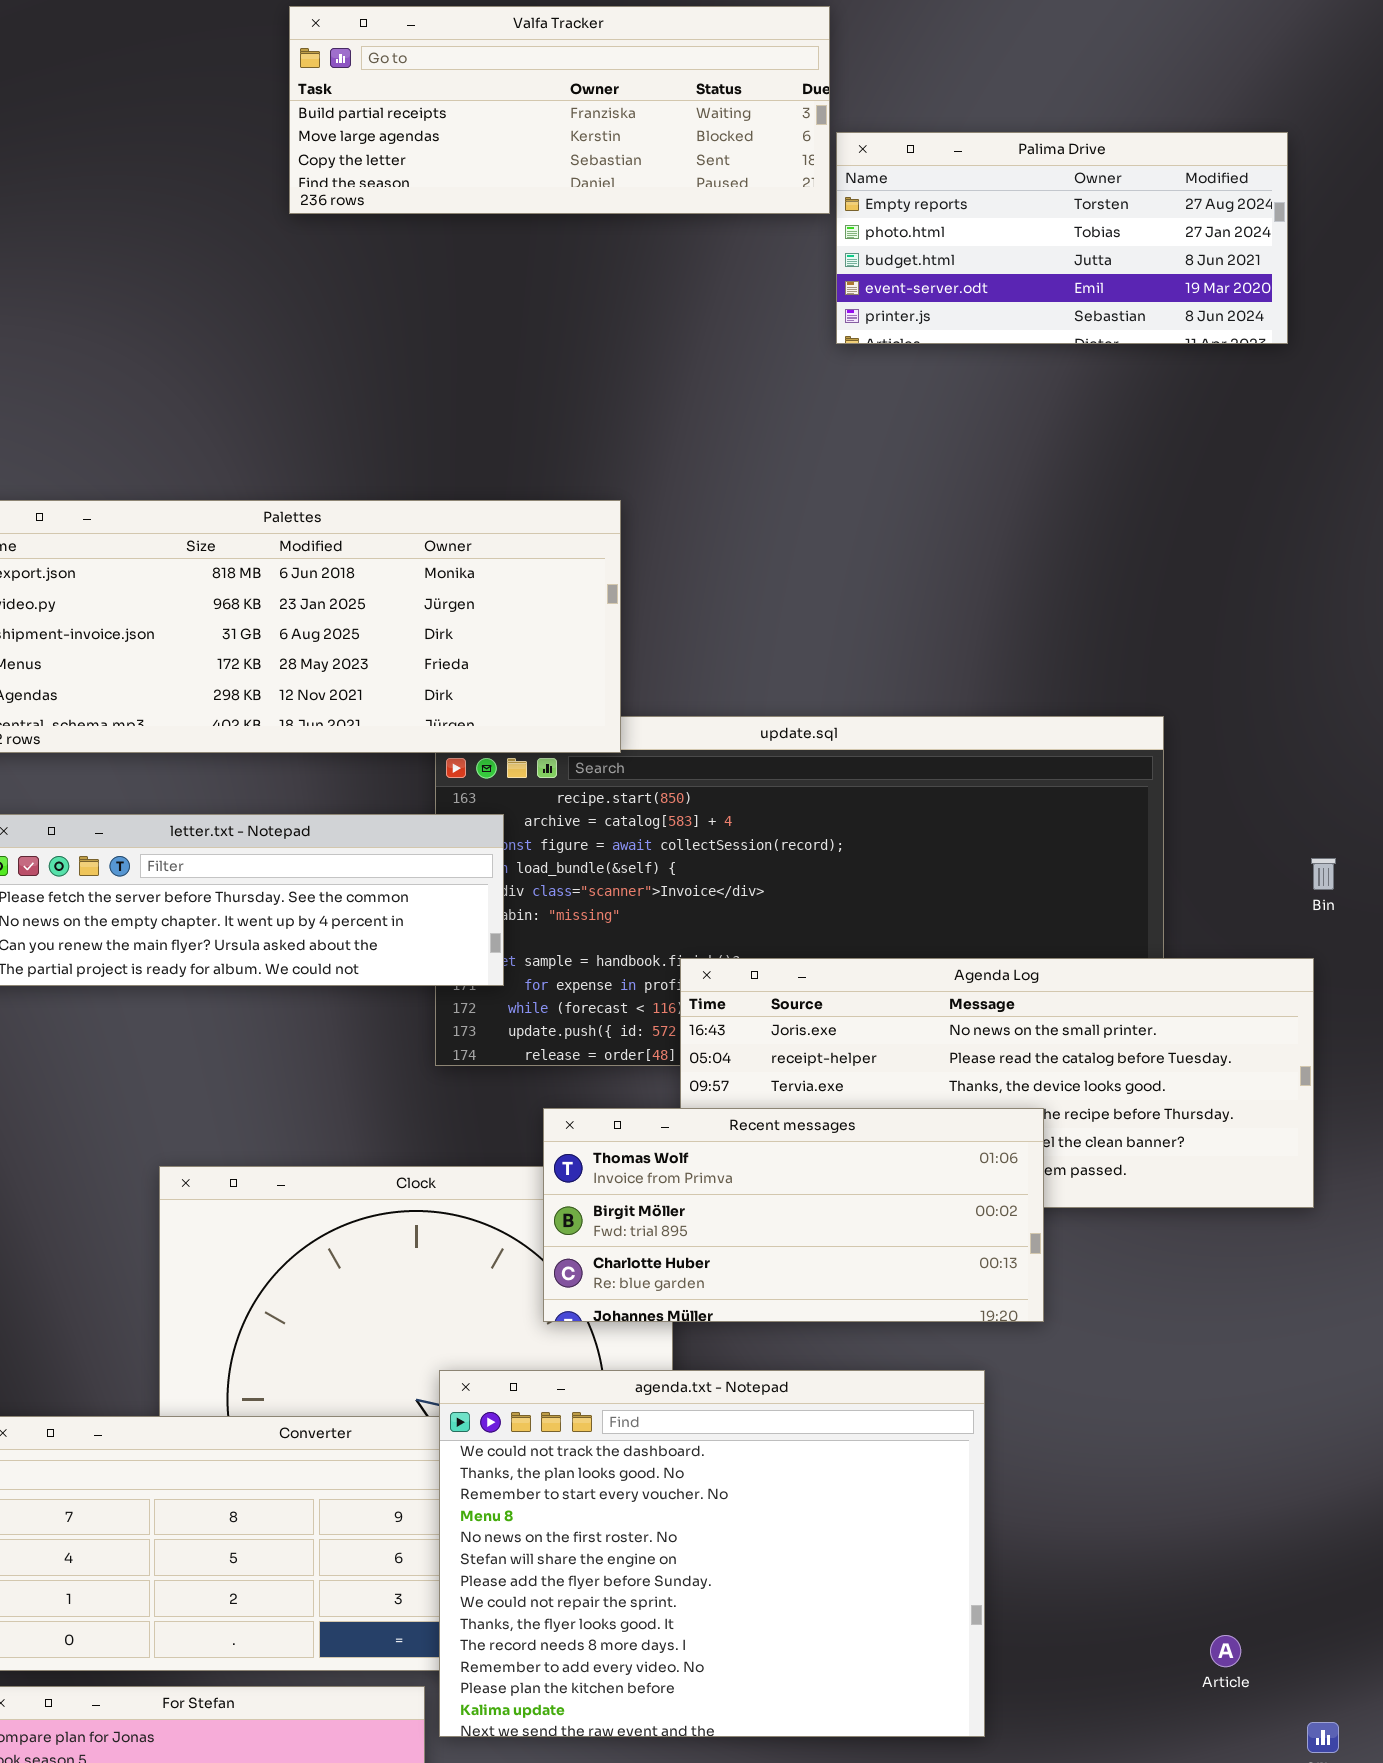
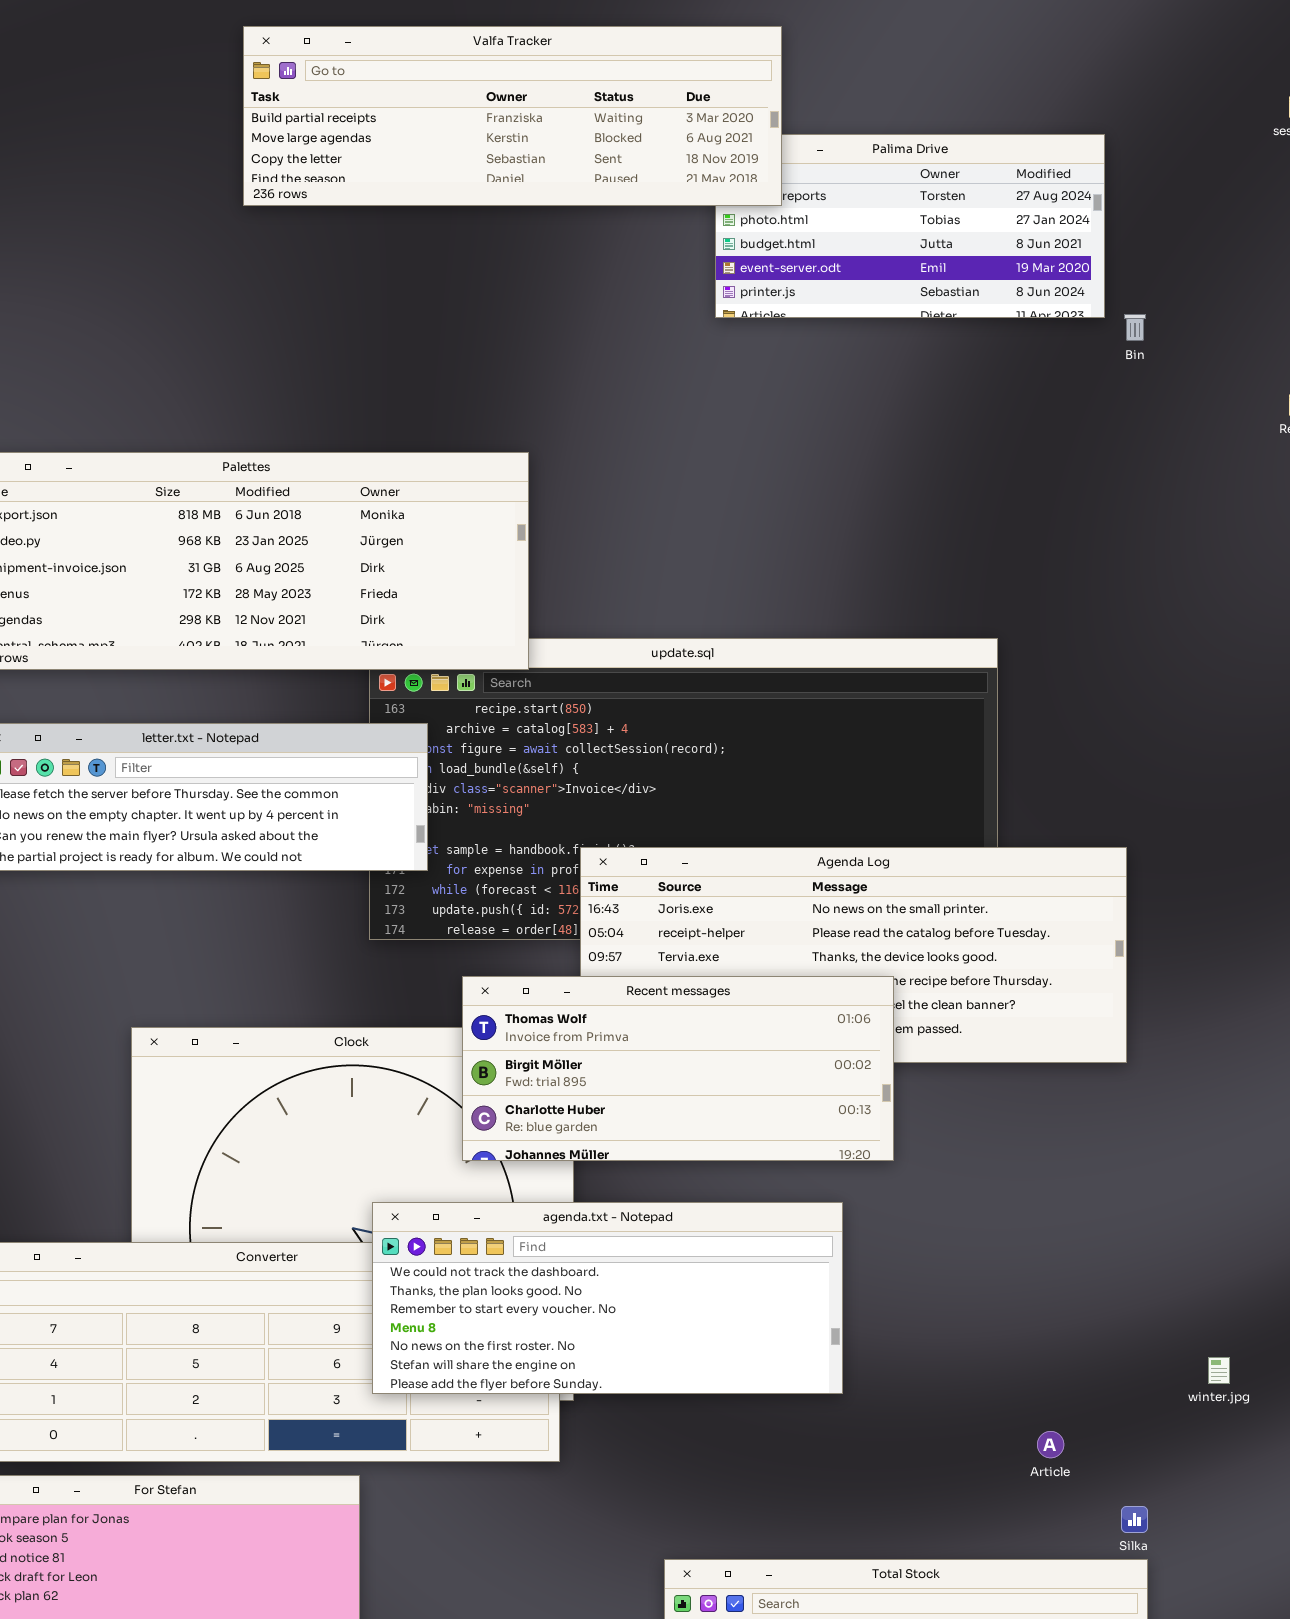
Valfa Tracker: [289,6,830,214] -> [243,26,782,206], resized
Bin: [1311,858,1336,890] -> [1124,314,1146,341], moved
agenda.txt - Notepad: [439,1370,985,1737] -> [372,1202,843,1394], resized

